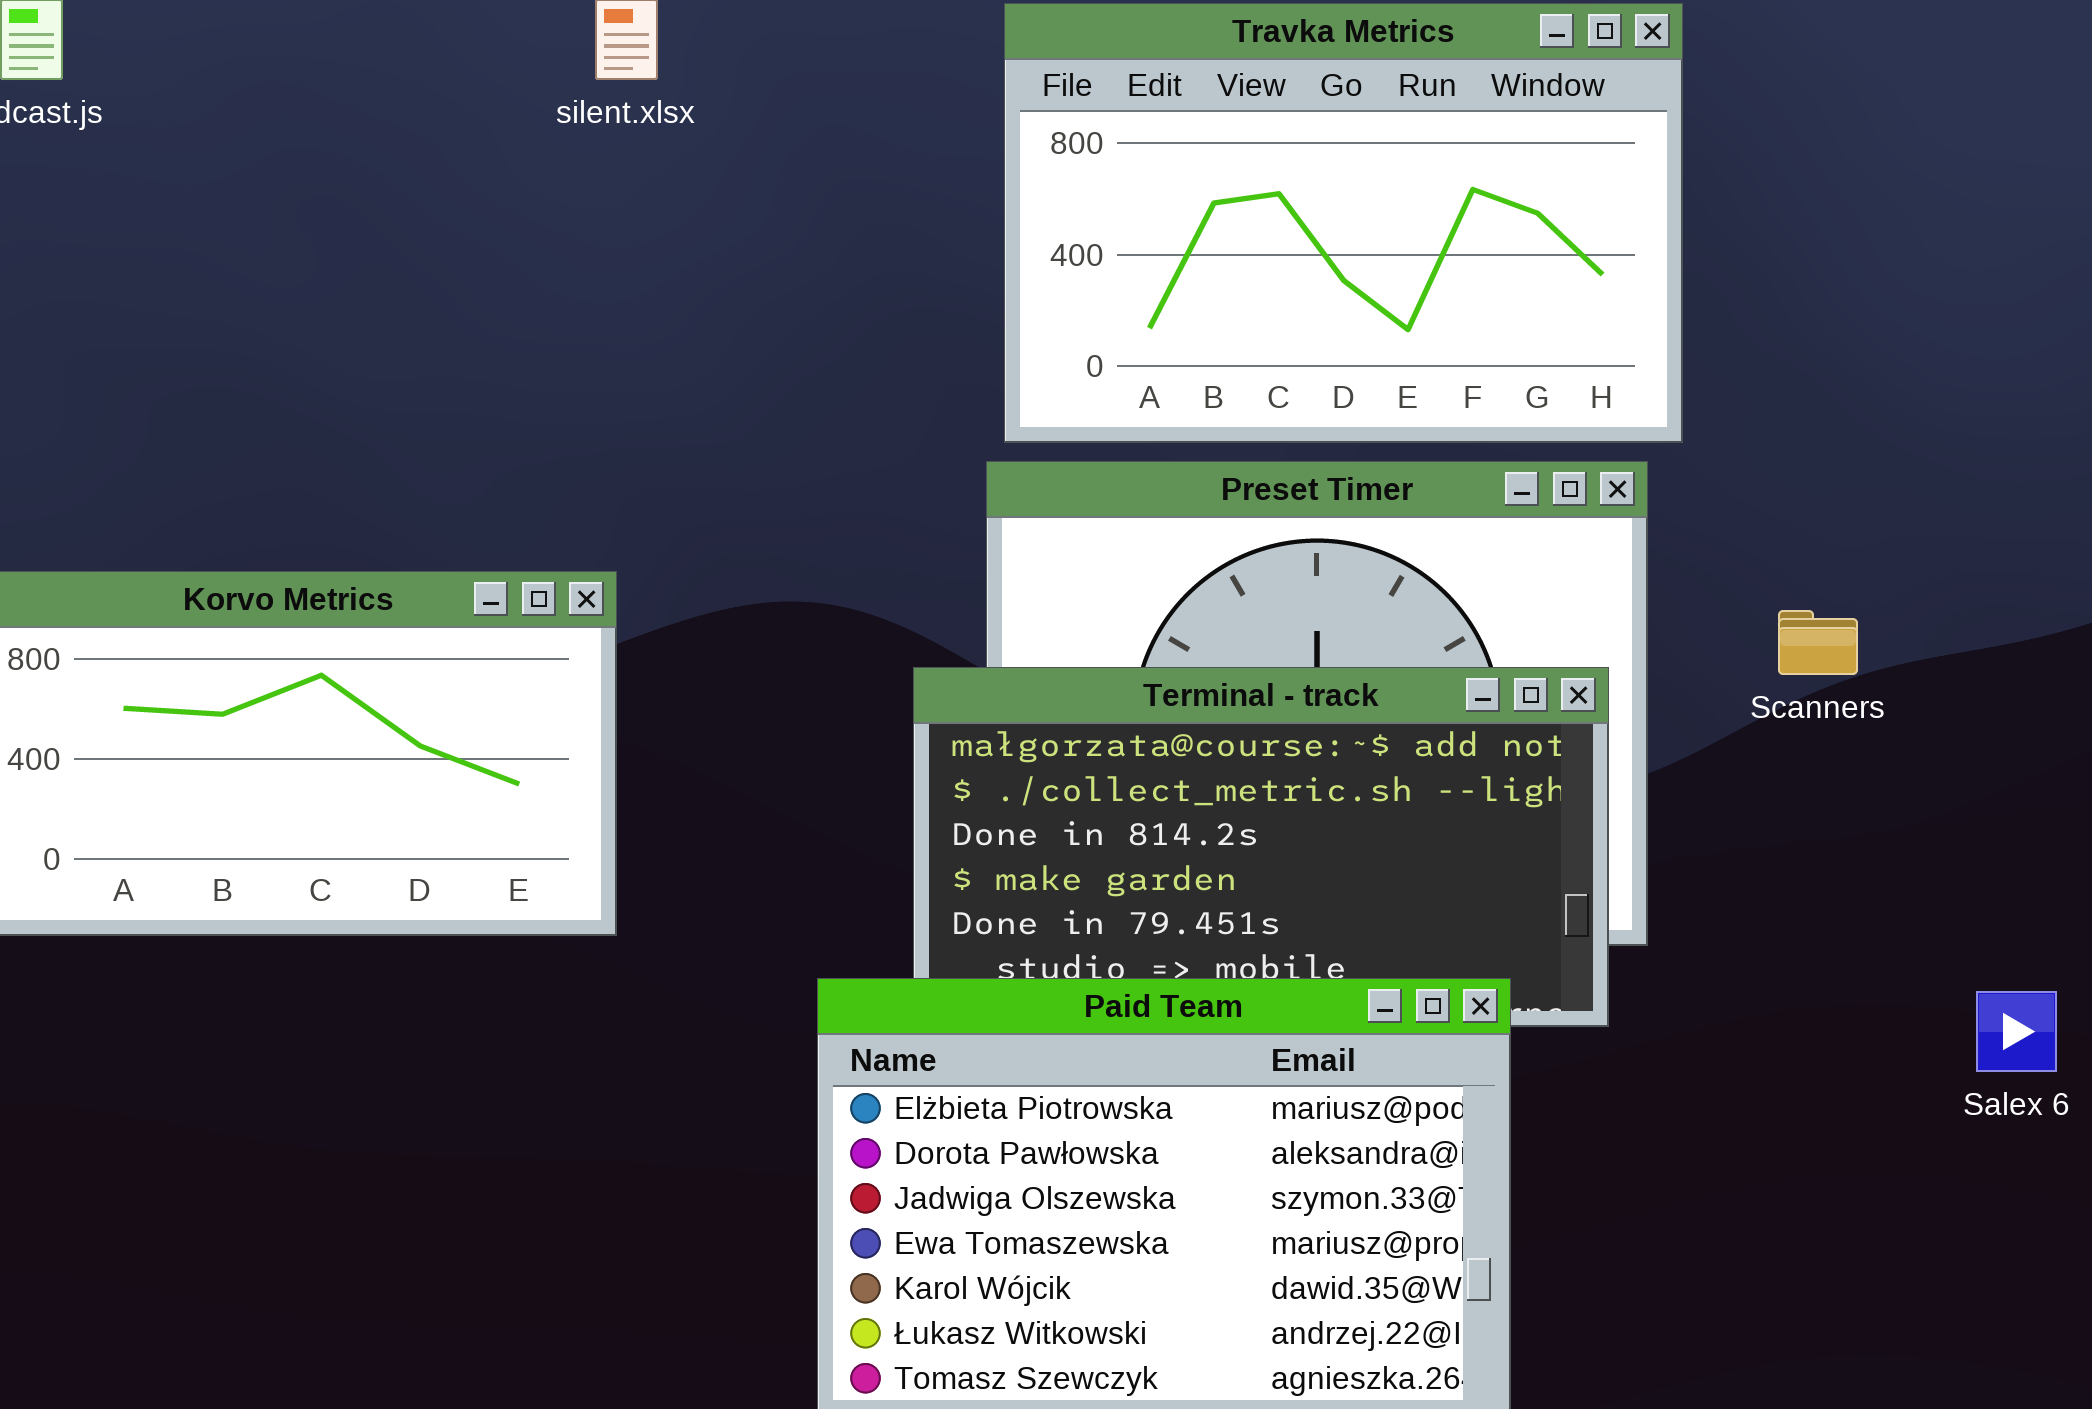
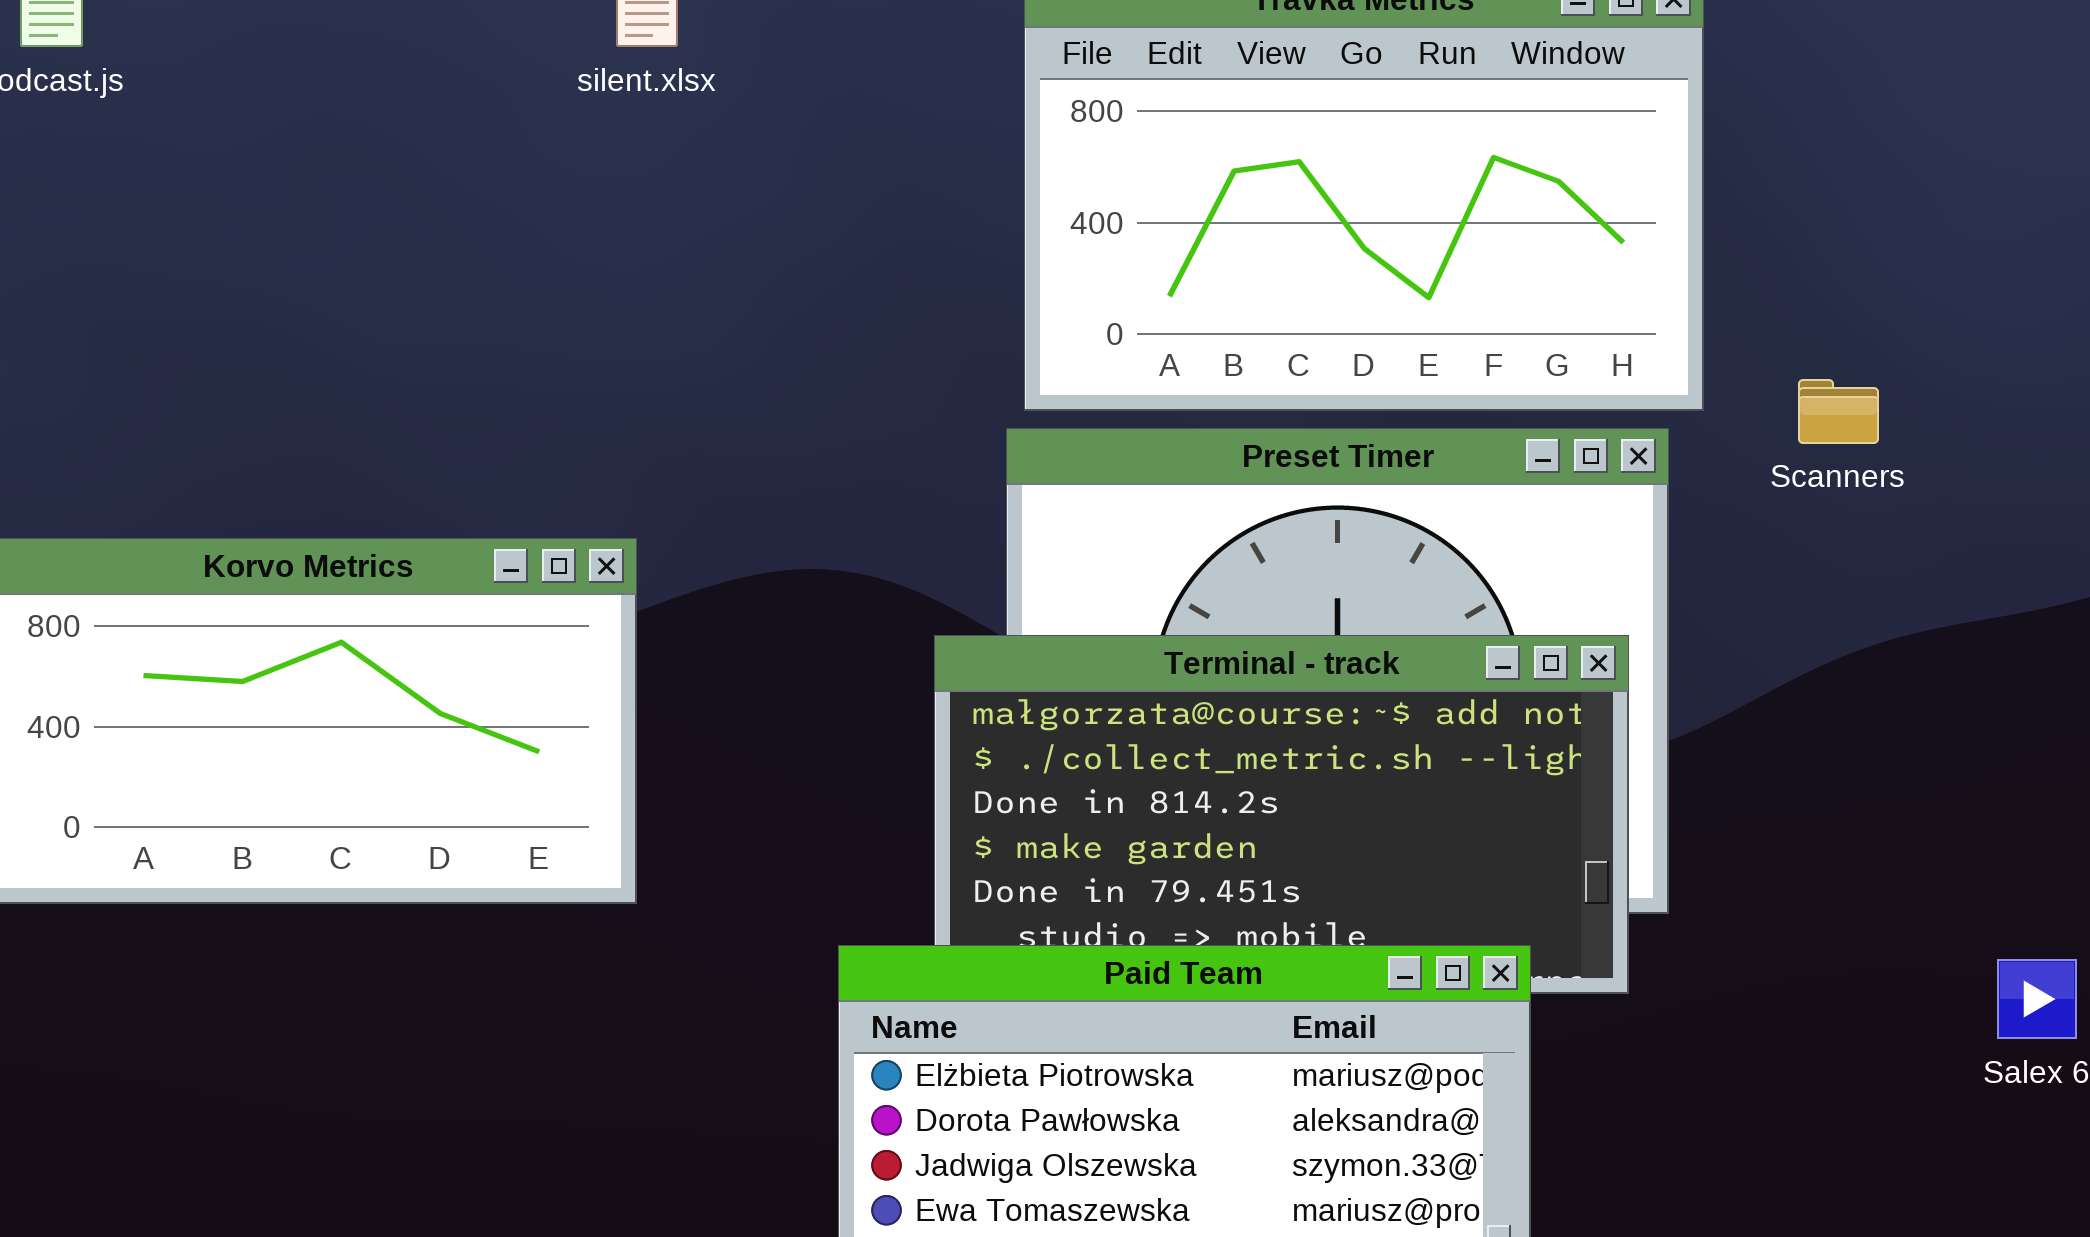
Scanners: [1778,610,1858,675] -> [1798,379,1879,444], moved

